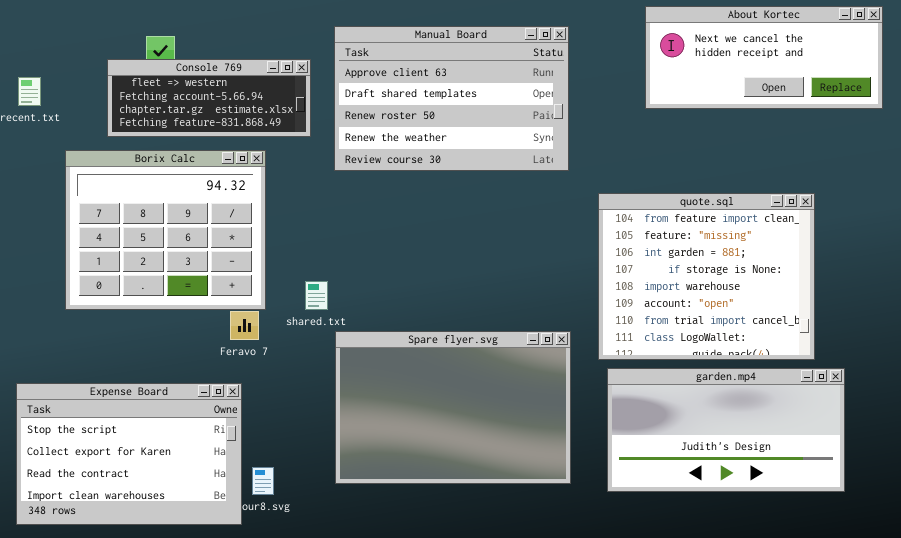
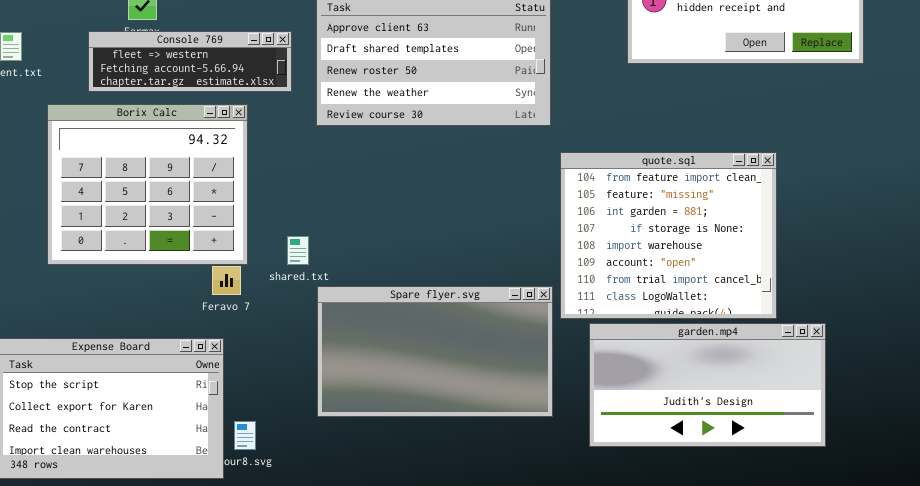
Console 769: [107,59,311,137] -> [88,31,292,92], resized
quote.sql: [598,193,815,360] -> [560,152,777,319], moved
Spare flyer.svg: [335,331,571,484] -> [317,286,553,417], resized

